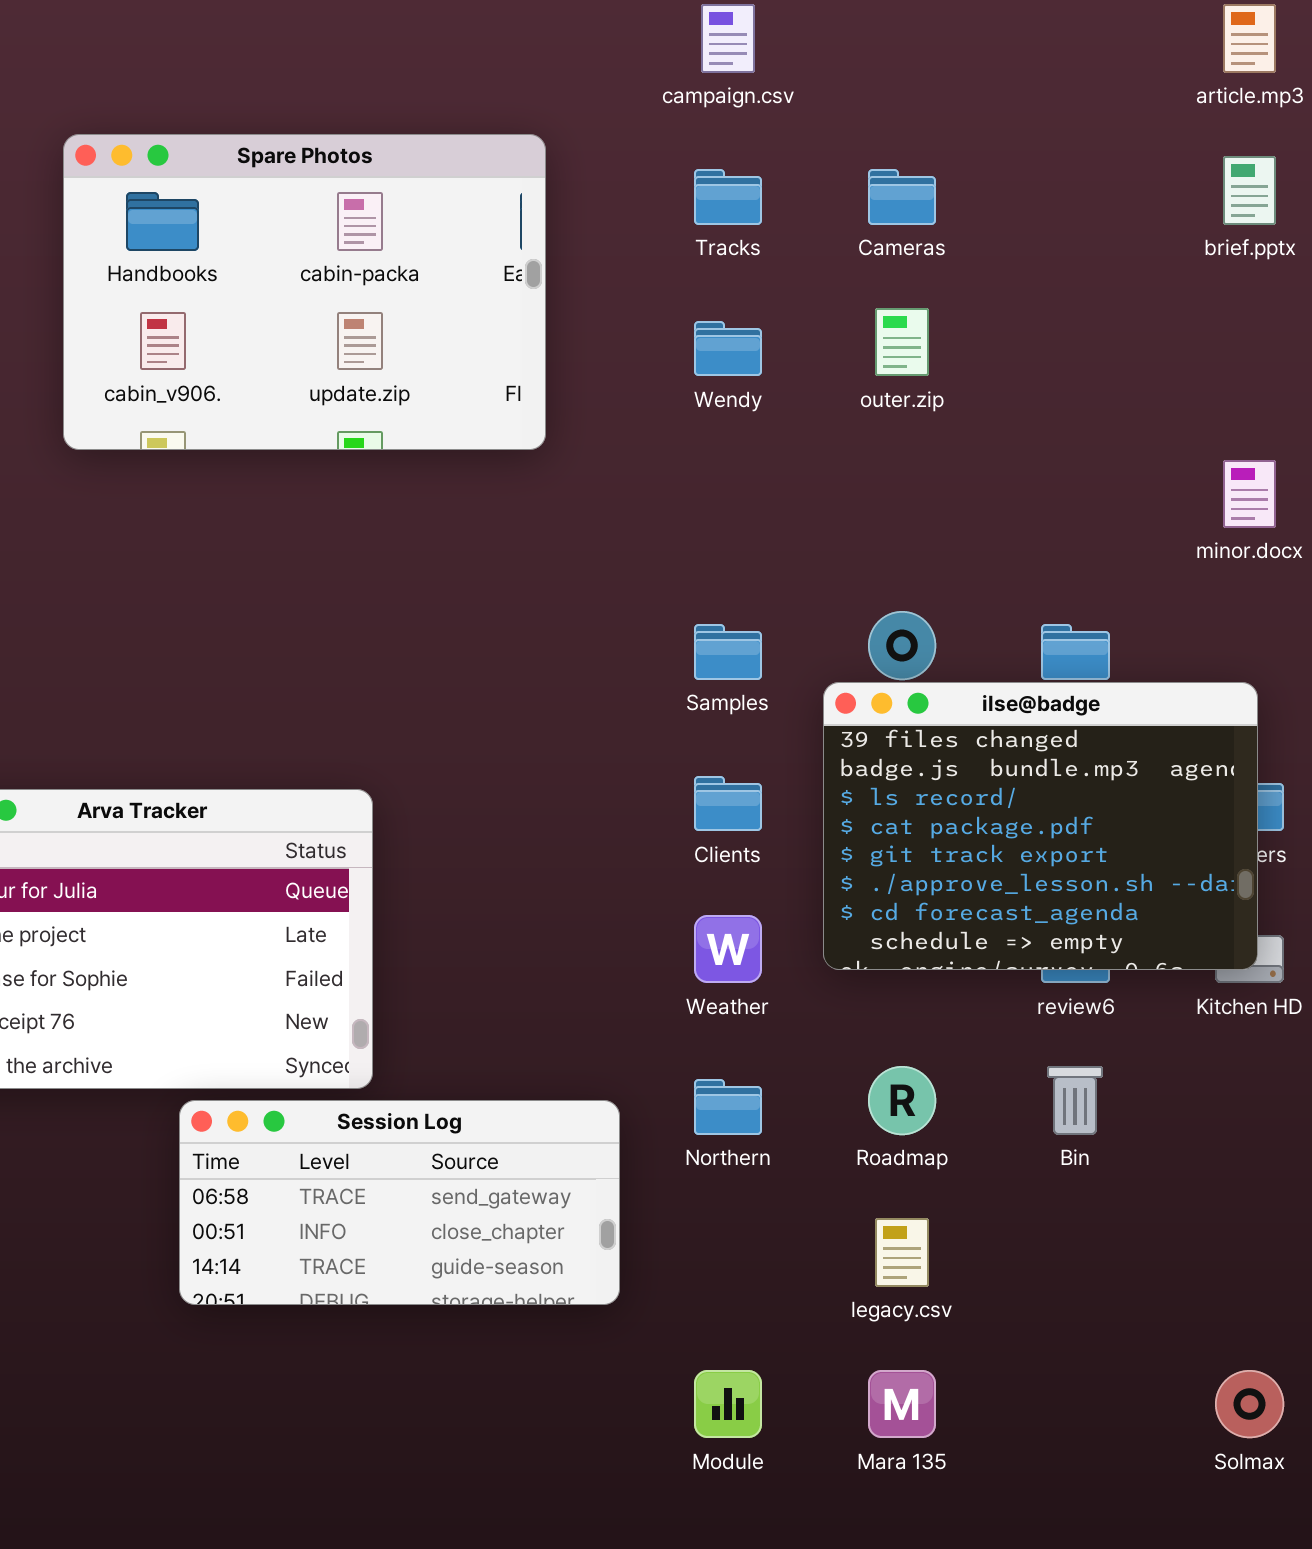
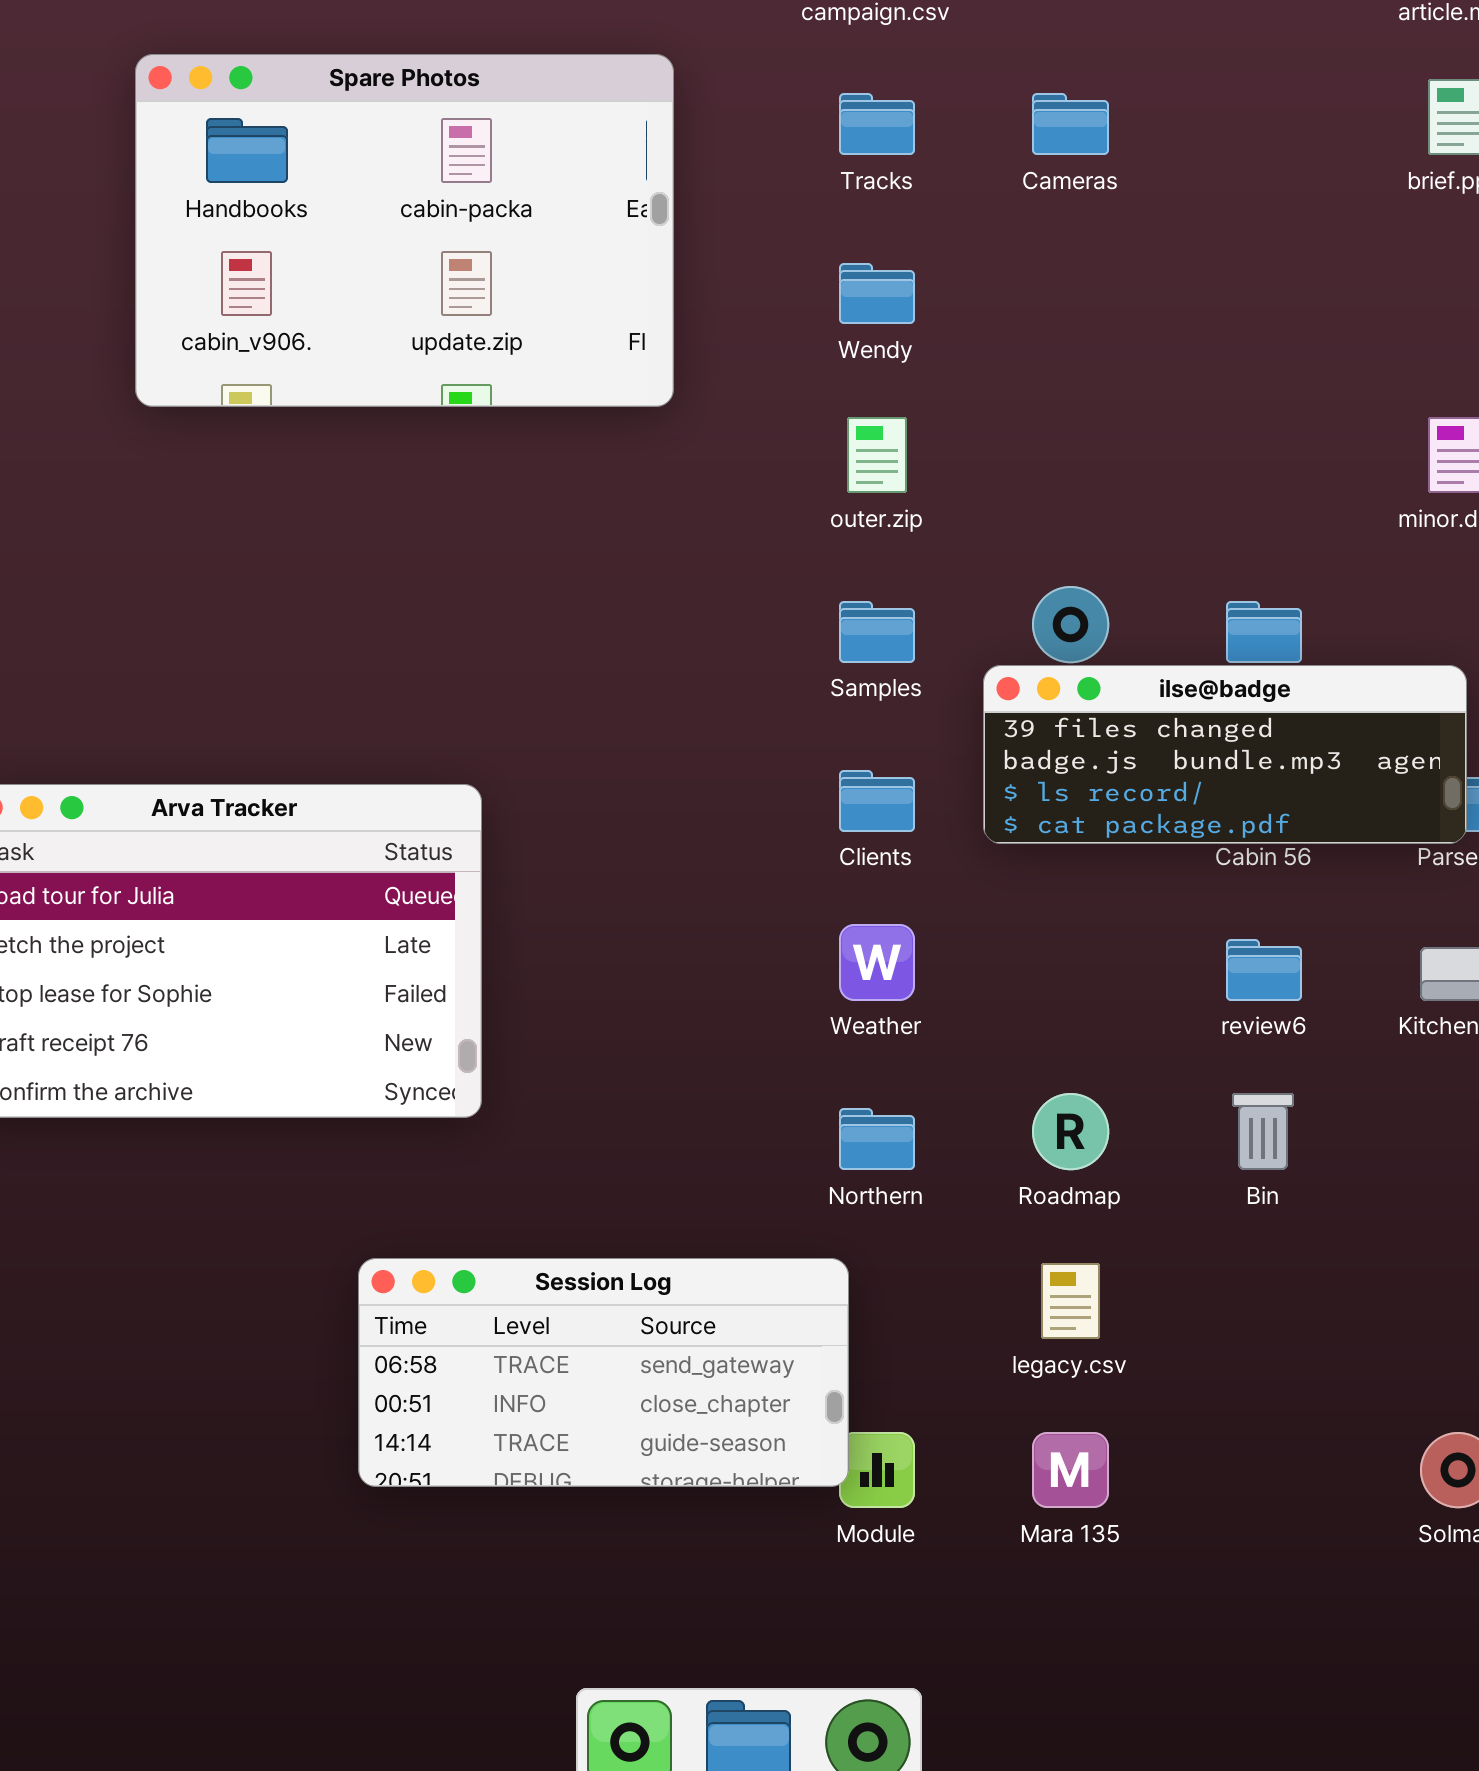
outer.zip: [875,308,929,376] -> [847,417,907,493], moved
ilse@badge: [823,682,1258,970] -> [983,665,1467,844], resized
Session Log: [179,1100,620,1305] -> [358,1258,849,1487], moved

